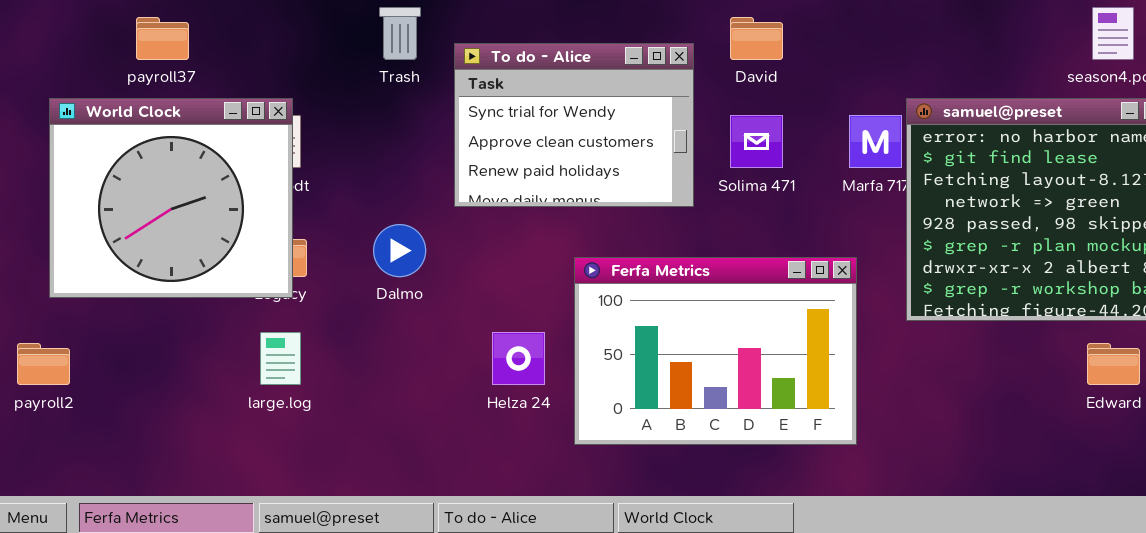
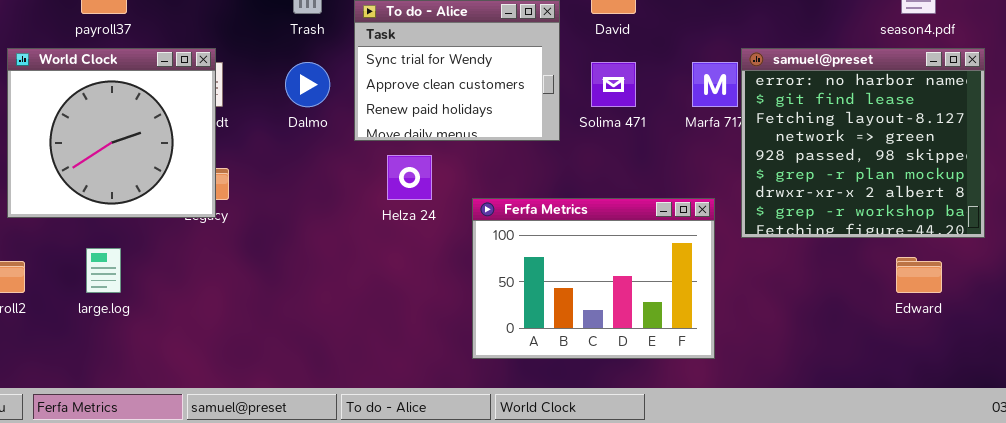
Dalmo: [373,224,426,277] -> [285,62,330,107], moved
Ferfa Metrics: [574,257,857,445] -> [472,198,715,359], moved
large.log: [260,332,301,385] -> [86,248,121,293], moved
Helza 24: [492,332,545,385] -> [387,155,432,200], moved

